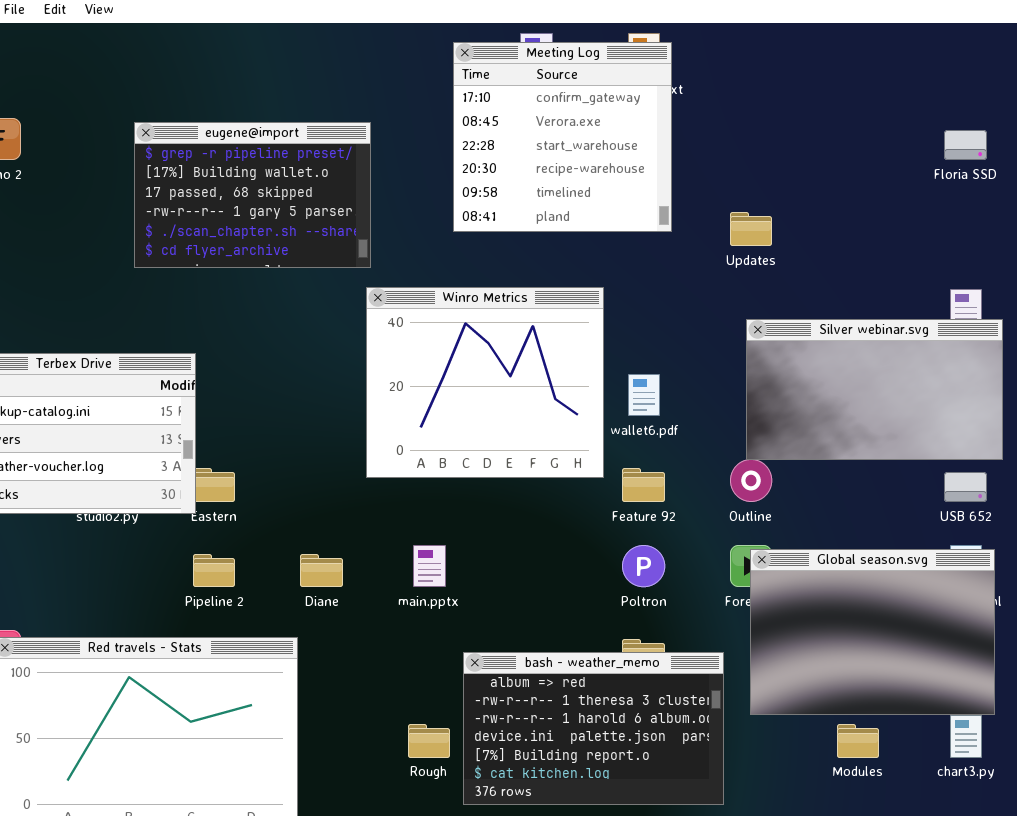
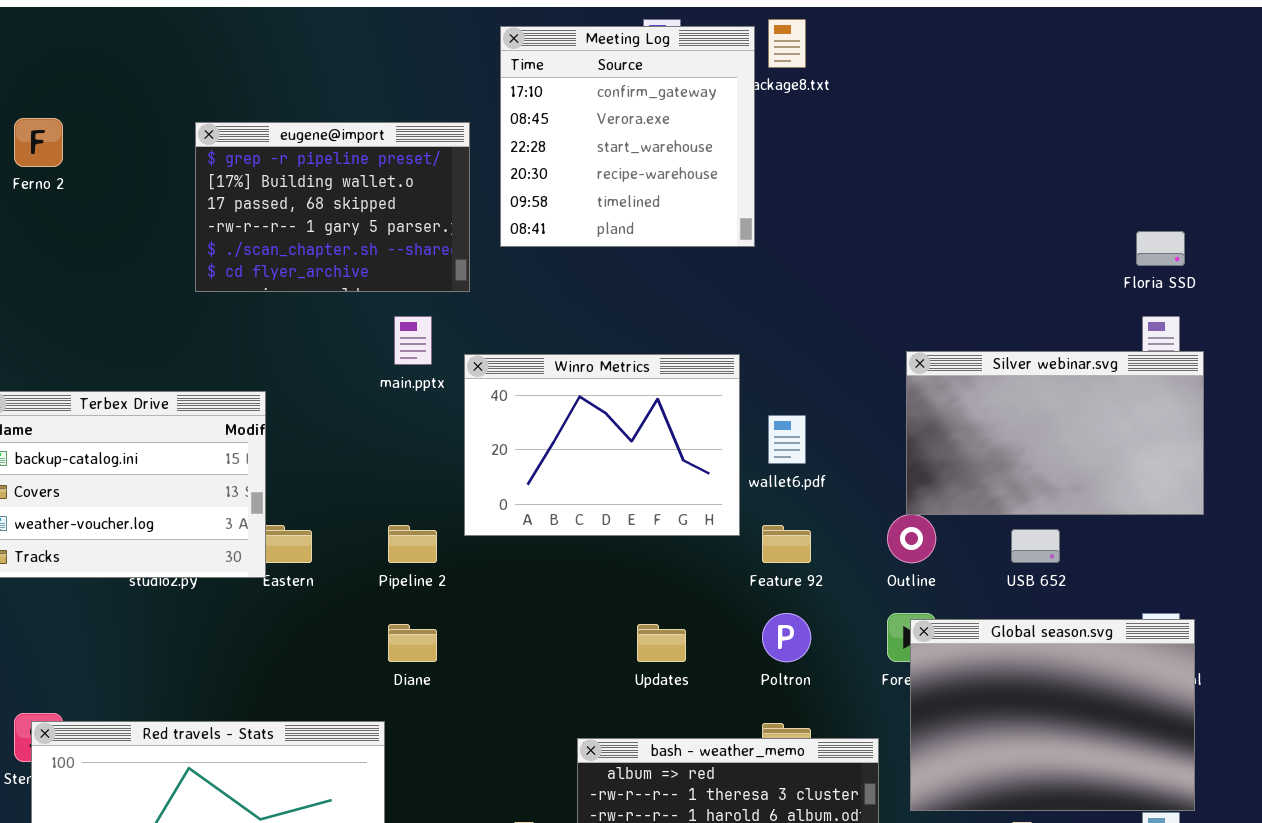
Meeting Log: [453,42,672,232] -> [500,26,755,247], moved
Floria SSD: [944,130,987,160] -> [1136,231,1185,266], moved
Updates: [730,212,772,246] -> [637,624,686,662], moved
Winro Metrics: [366,287,604,478] -> [464,354,740,536], resized
USB 652: [944,472,987,502] -> [1011,529,1060,563], moved
main.pptx: [413,545,446,587] -> [394,316,432,365], moved
Pipeline 2: [193,554,235,587] -> [388,525,437,563], moved

